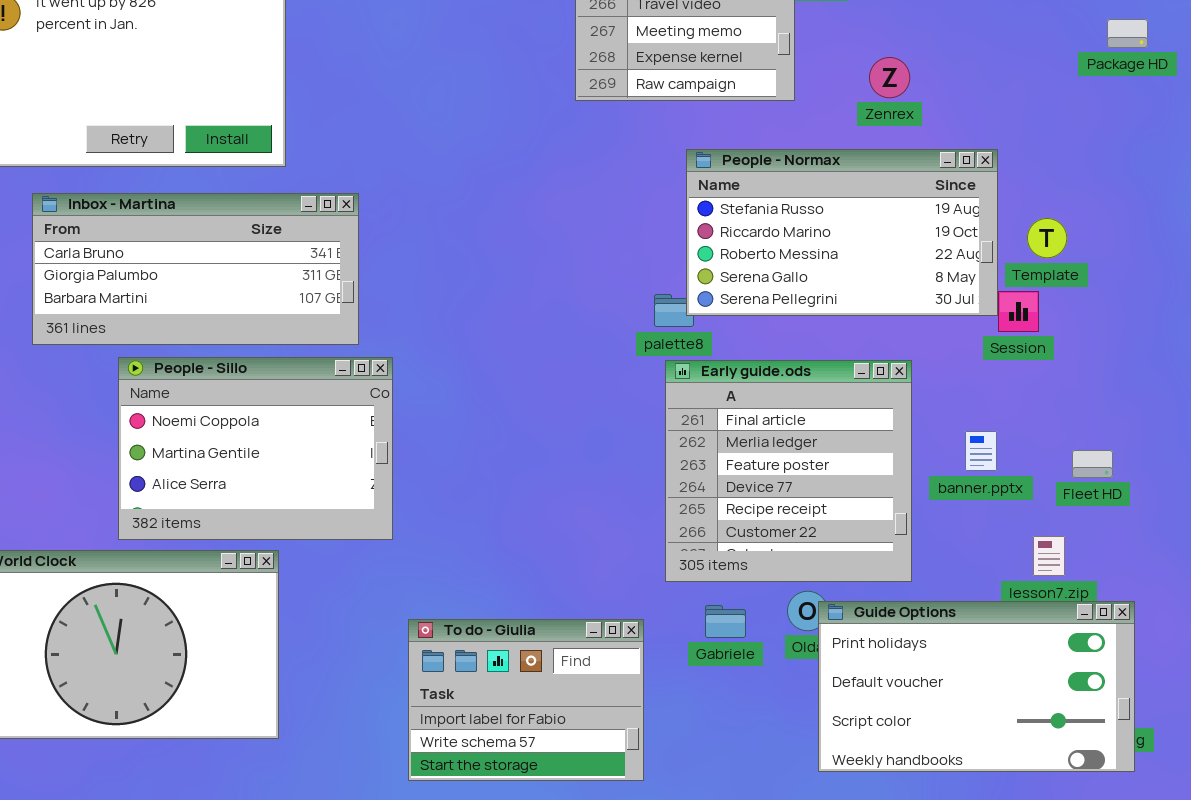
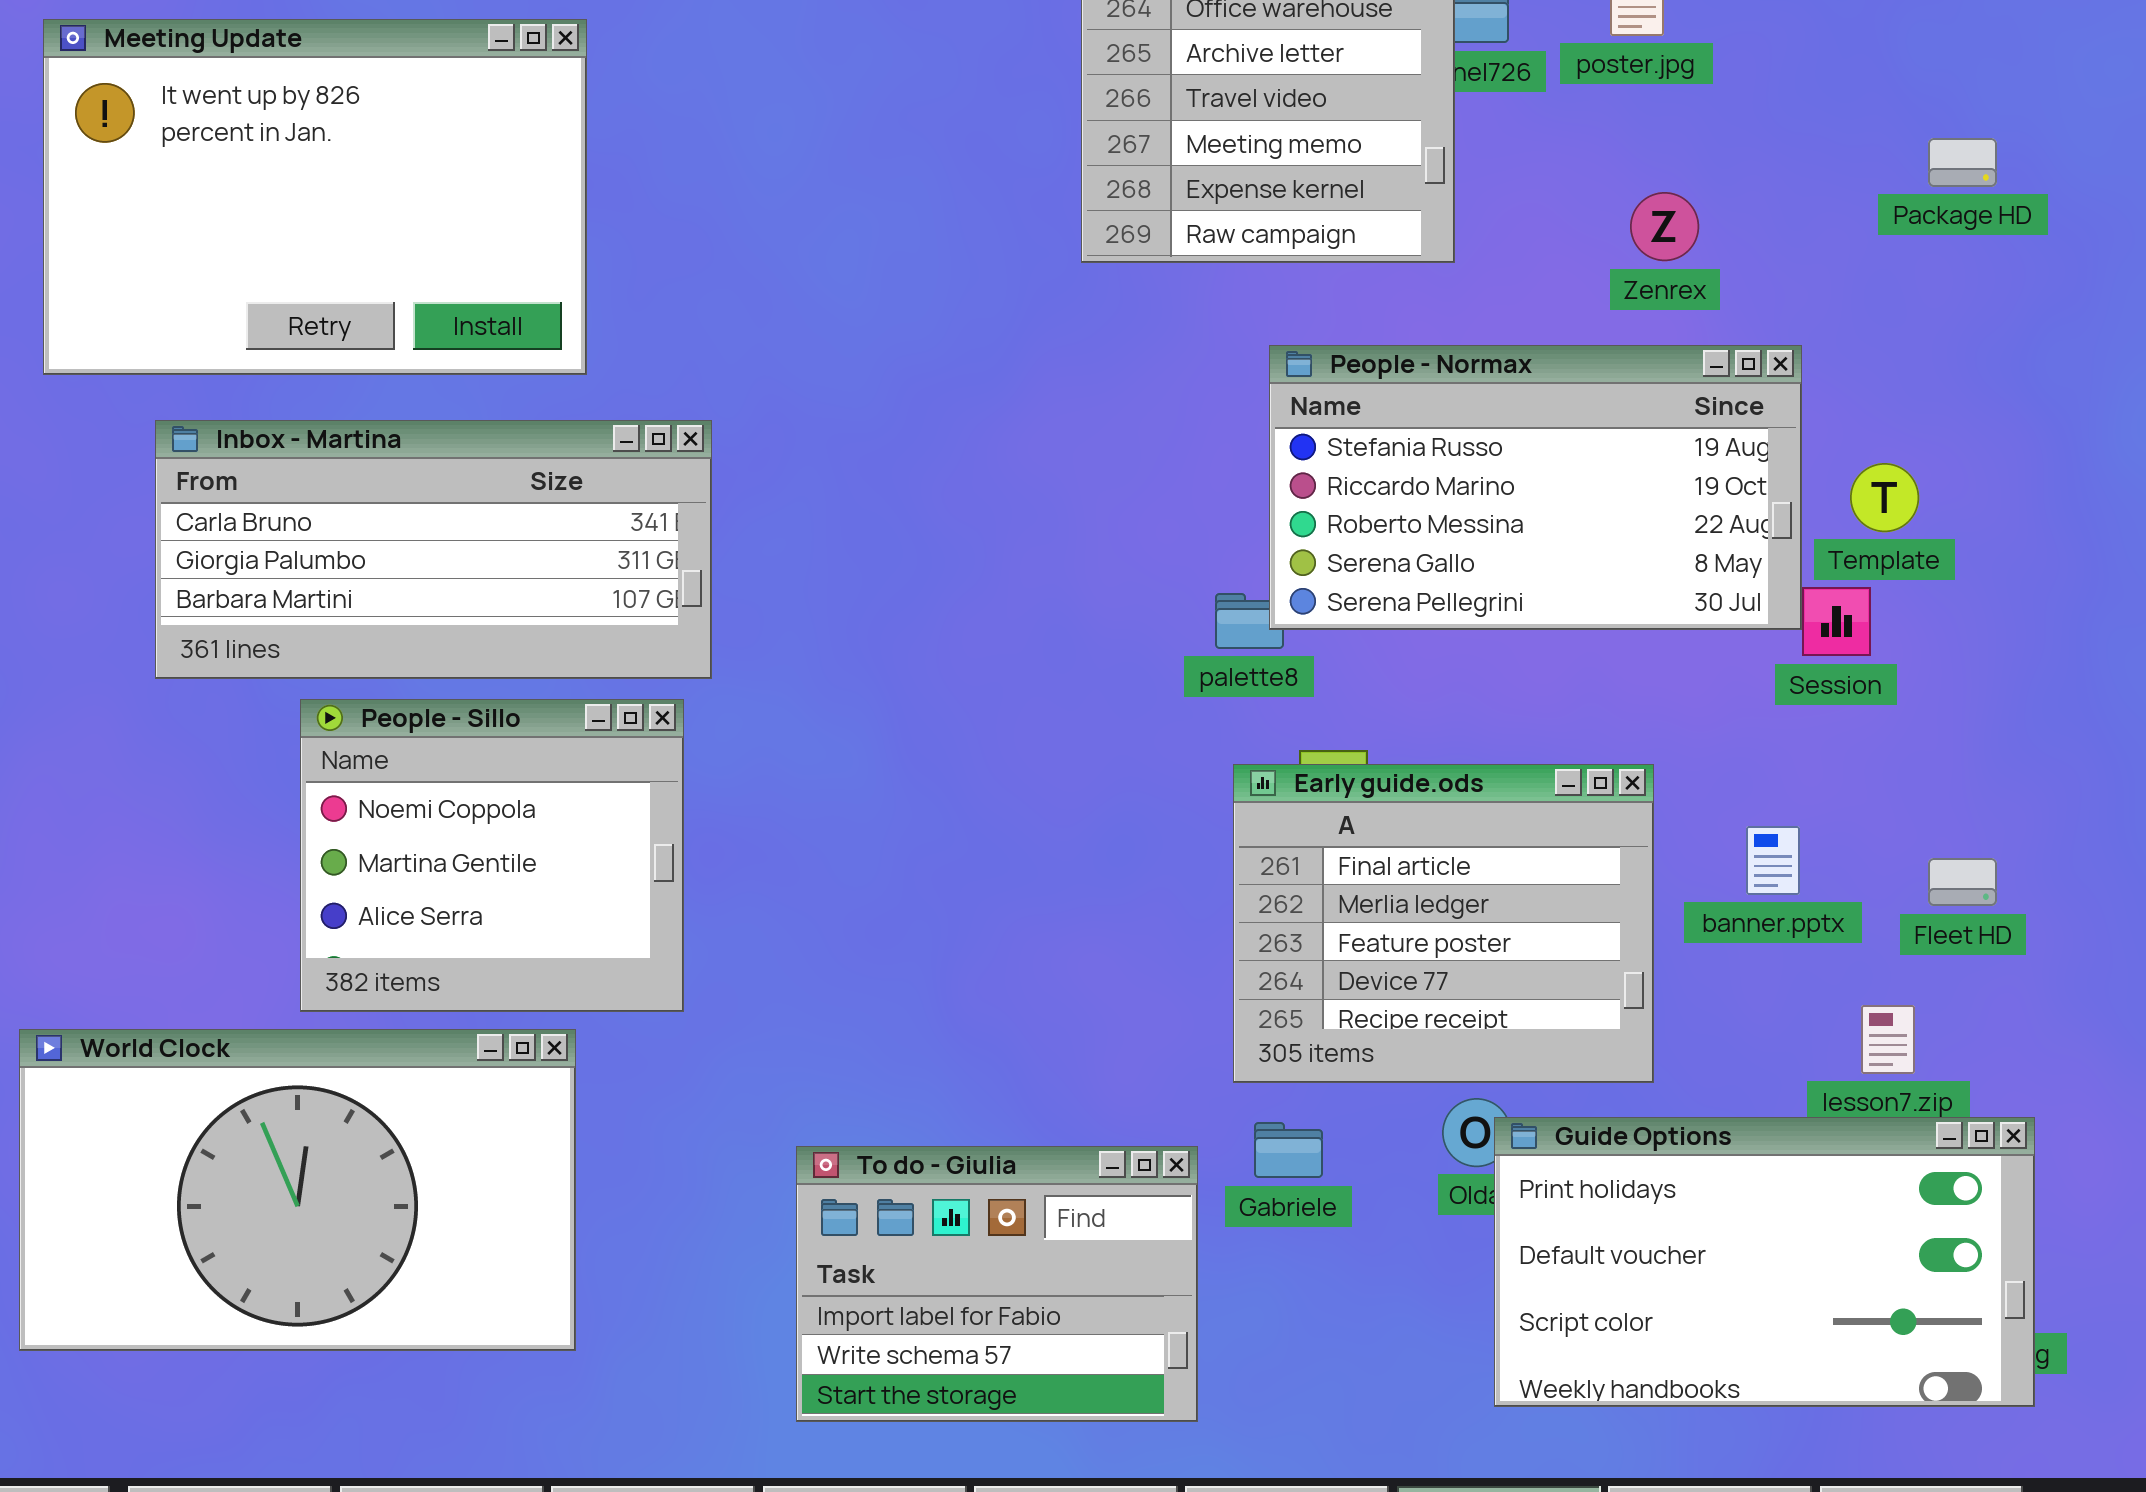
Package HD: [1107,19,1148,48] -> [1928,138,1997,187], moved
Zenrex: [869,57,910,98] -> [1630,192,1699,261], moved
People - Sillo: [118,357,393,540] -> [300,699,684,1012], resized
Early guide.ods: [665,360,912,582] -> [1233,764,1654,1083], resized
Gabriele: [705,605,746,638] -> [1254,1122,1323,1178], moved

